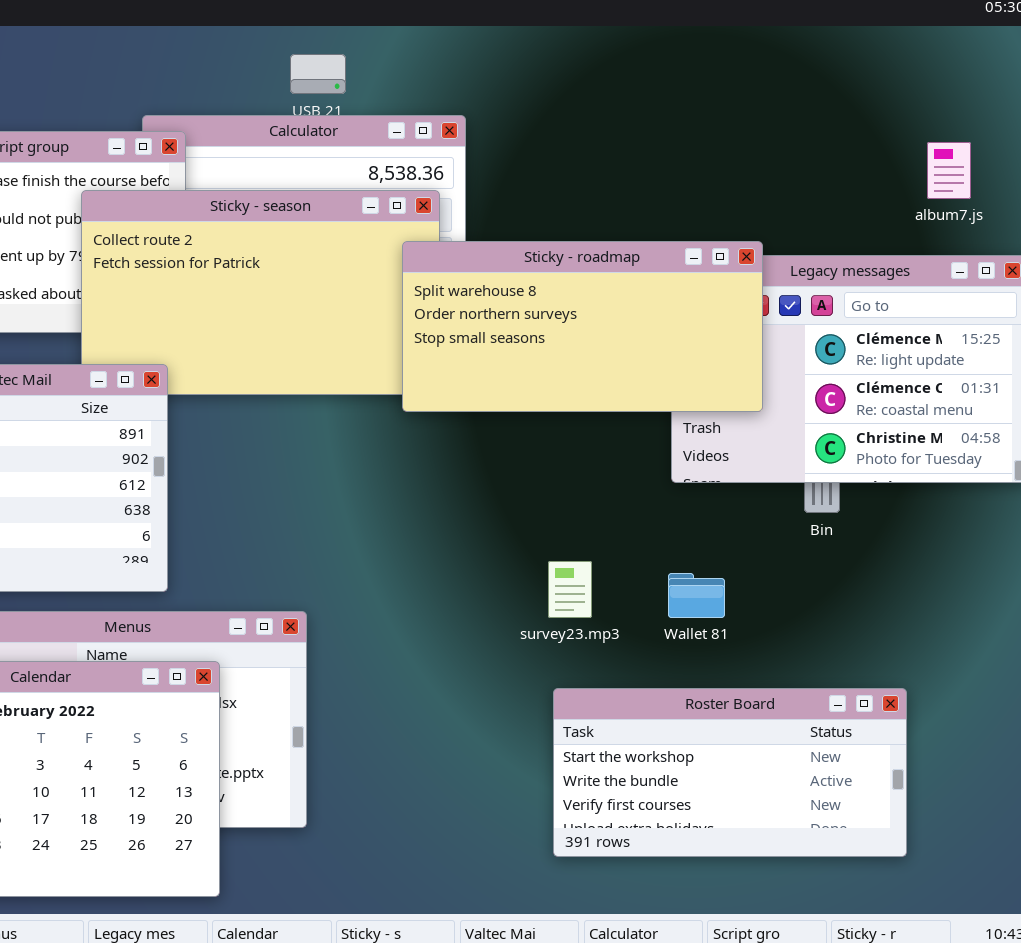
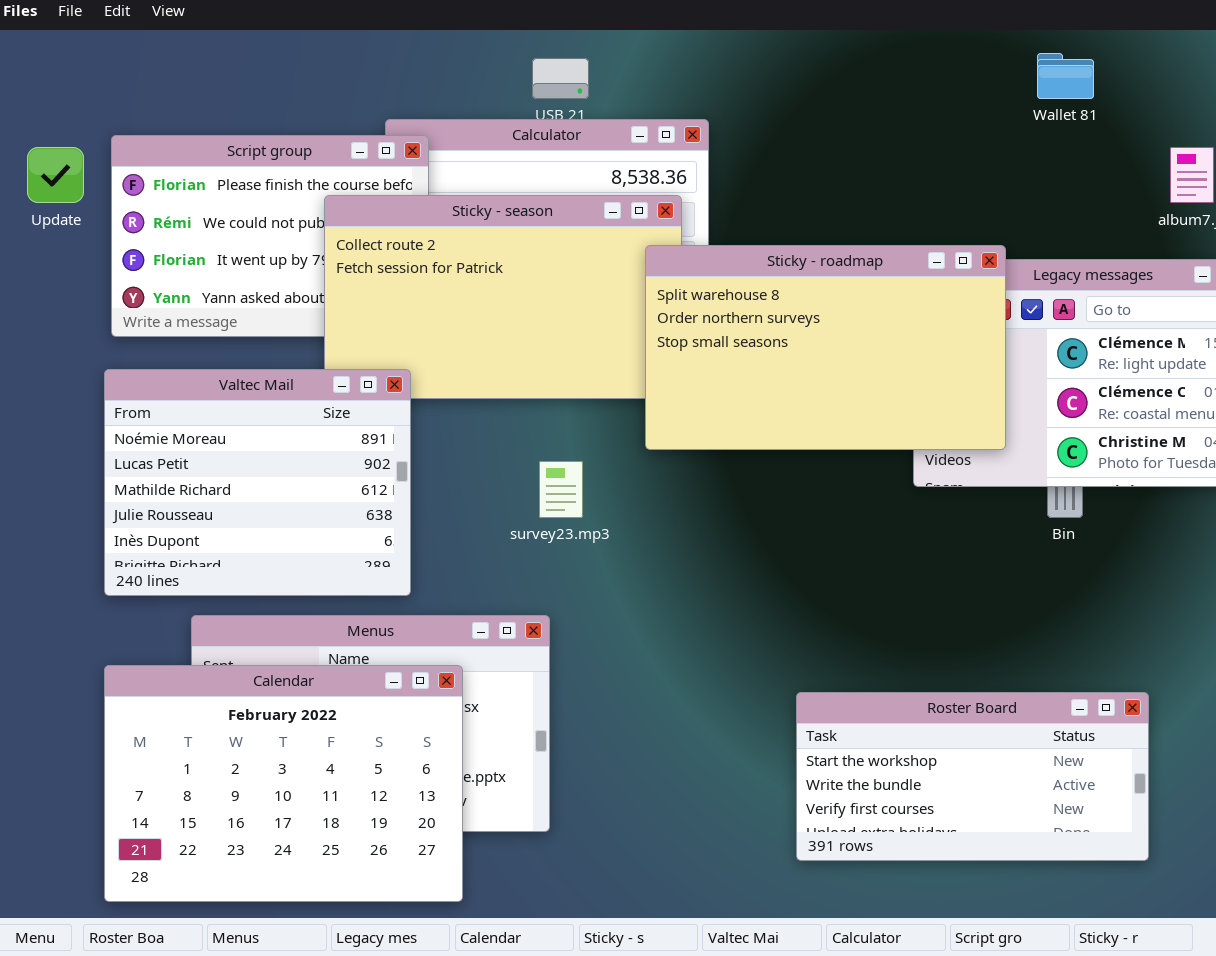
Sticky - roadmap: [402,241,763,412] -> [645,245,1006,450], resized
survey23.mp3: [548,561,592,618] -> [539,461,583,518], moved
Wallet 81: [668,573,725,618] -> [1037,53,1094,99], moved

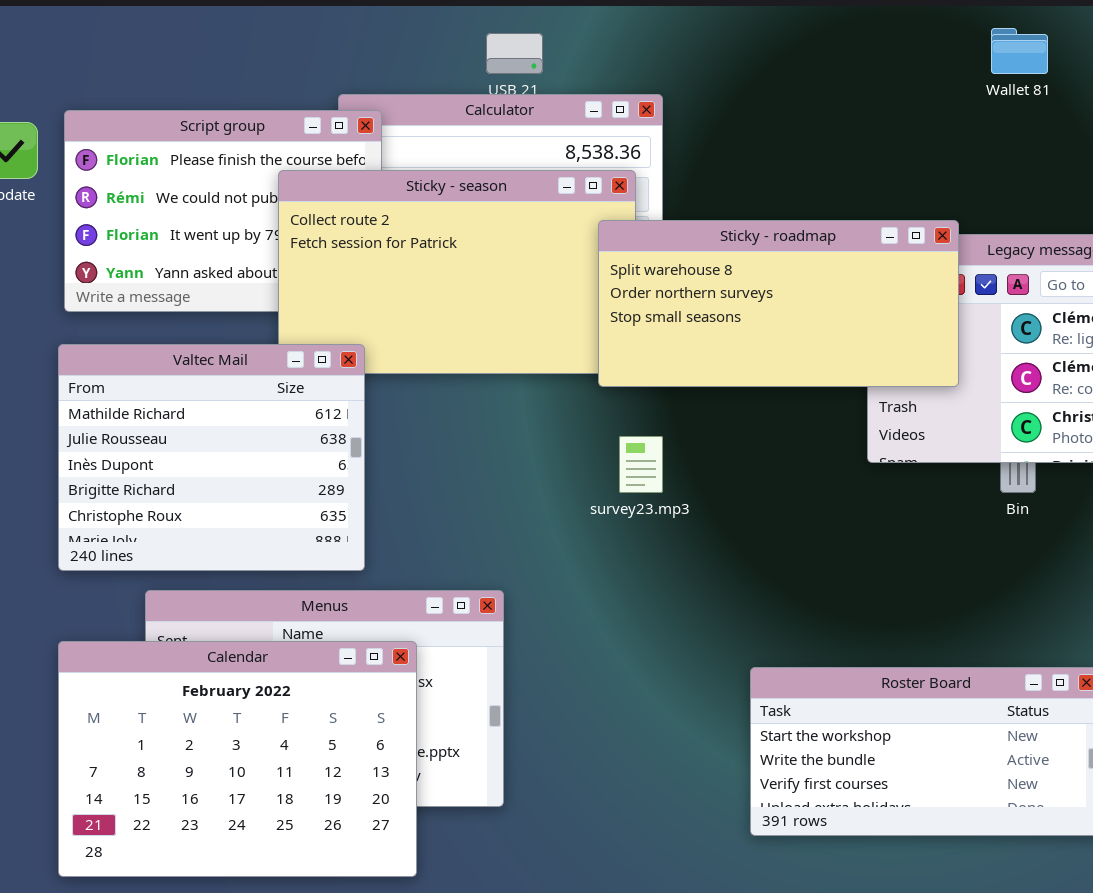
Sticky - roadmap: [645,245,1006,450] -> [598,220,959,387], resized
Valtec Mail: [104,369,411,596] -> [58,344,365,571], scrolled down 2 rows
survey23.mp3: [539,461,583,518] -> [619,436,663,493], moved

